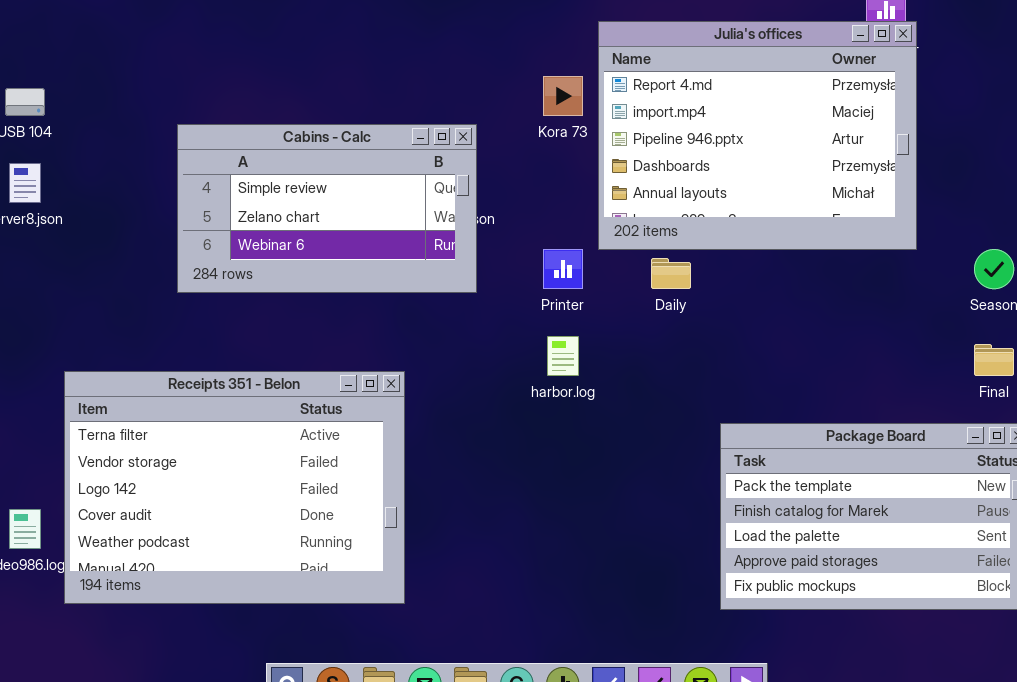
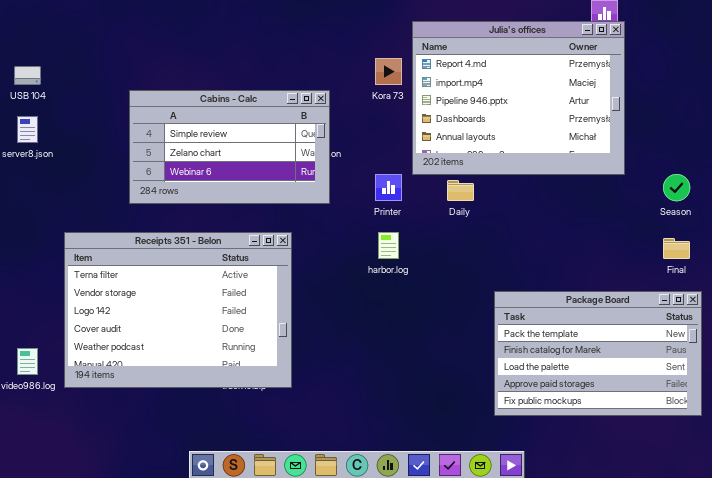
Receipts 351 - Belon: [64,371,405,604] -> [64,232,292,388], moved

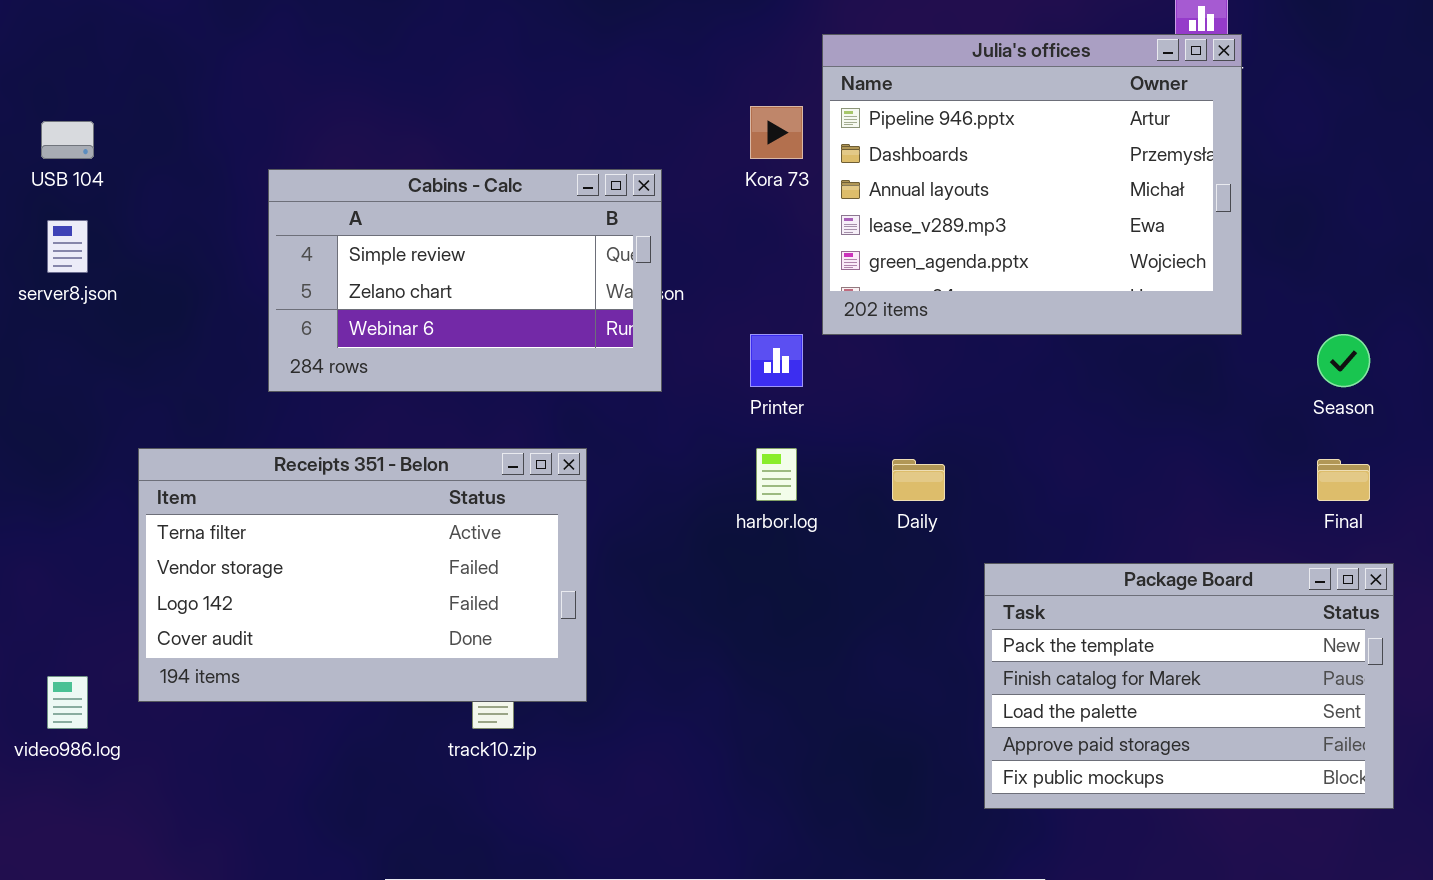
Julia's offices: [412,21,625,175] -> [822,34,1242,335], scrolled down 2 rows
Daily: [447,180,474,201] -> [892,459,945,501], moved
Receipts 351 - Belon: [64,232,292,388] -> [138,448,587,702], resized

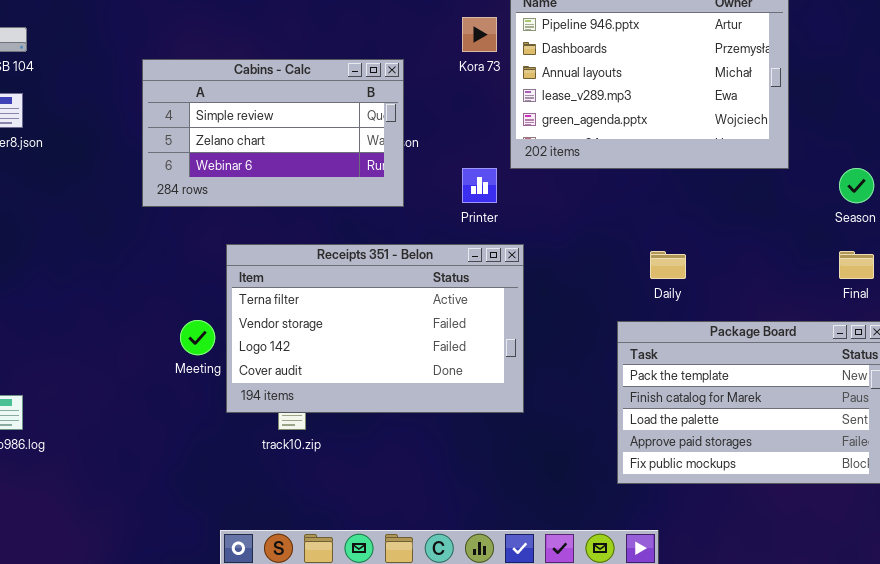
Receipts 351 - Belon: [138,448,587,702] -> [226,244,524,413], moved
Daily: [892,459,945,501] -> [650,251,686,279], moved

